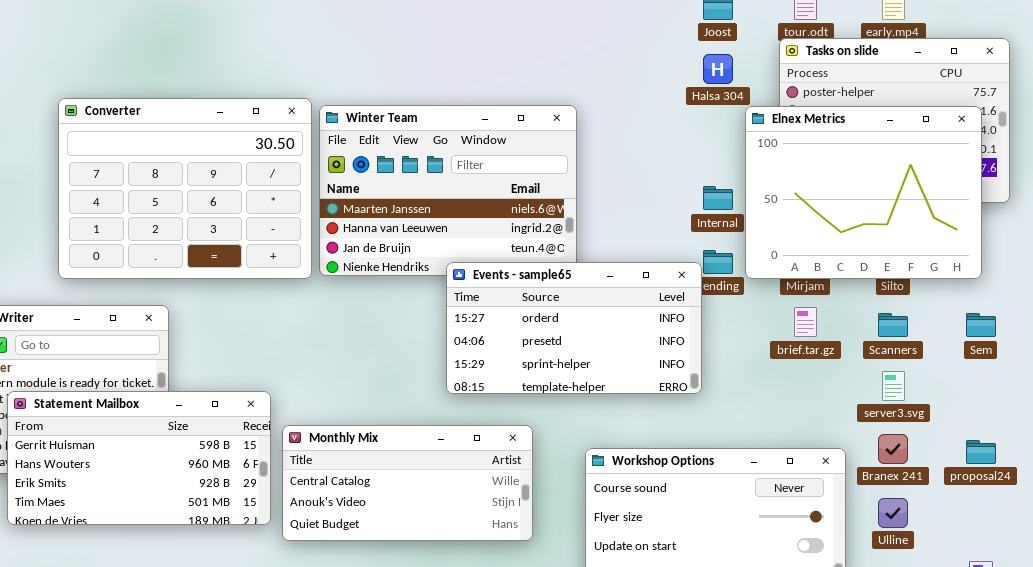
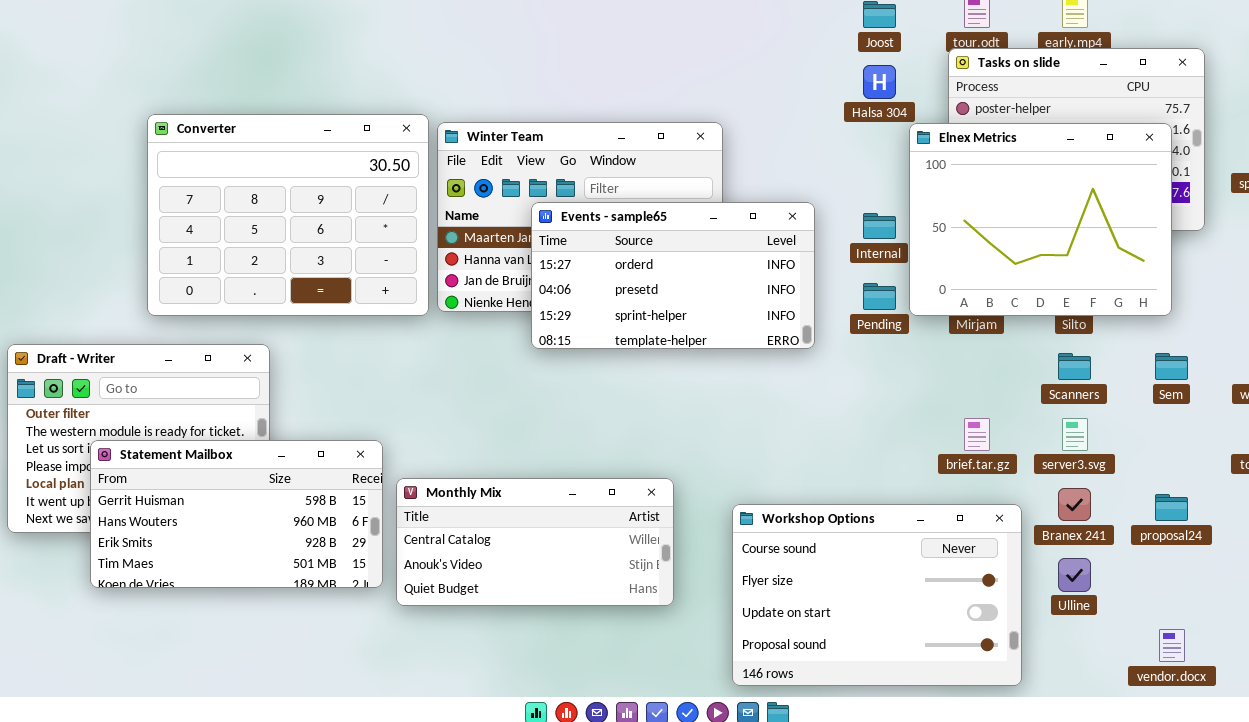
Events - sample65: [446,262,702,394] -> [531,202,815,349], moved
brief.tar.gz: [794,307,817,337] -> [964,418,990,451], moved

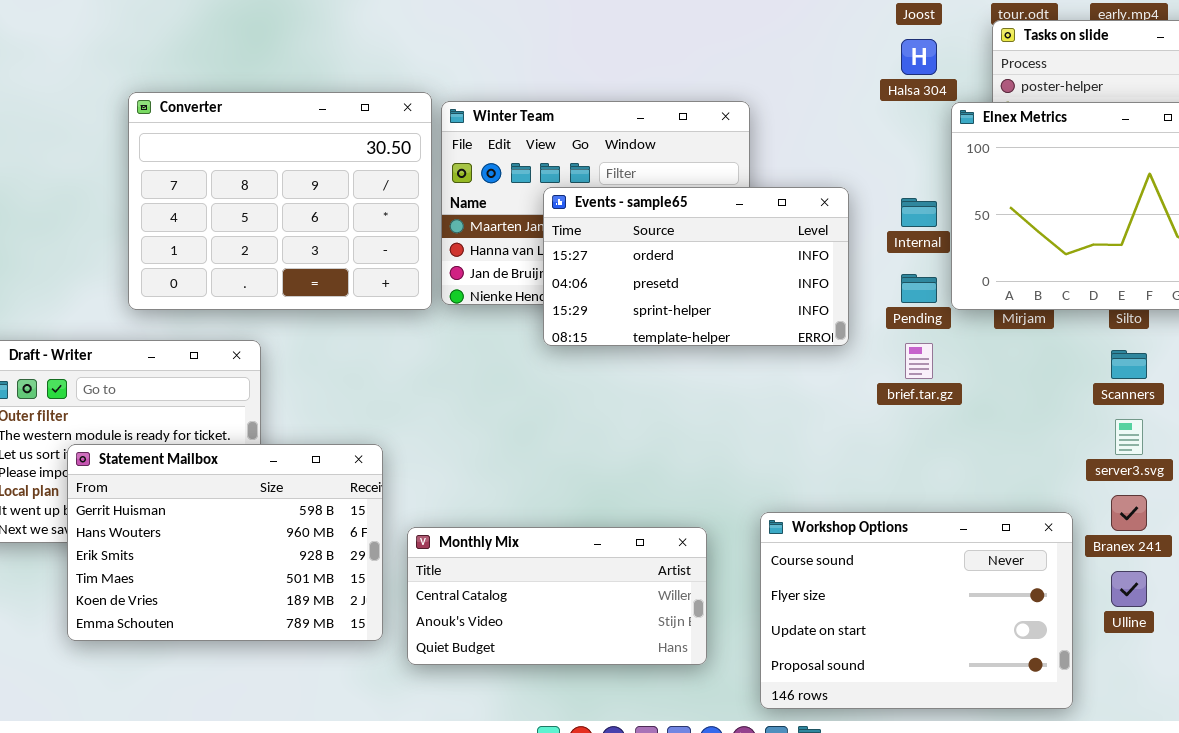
brief.tar.gz: [964,418,990,451] -> [905,343,933,379], moved
Statement Mailbox: [90,440,383,588] -> [67,444,383,641], resized
Monthly Mix: [396,478,674,606] -> [407,527,707,665], moved

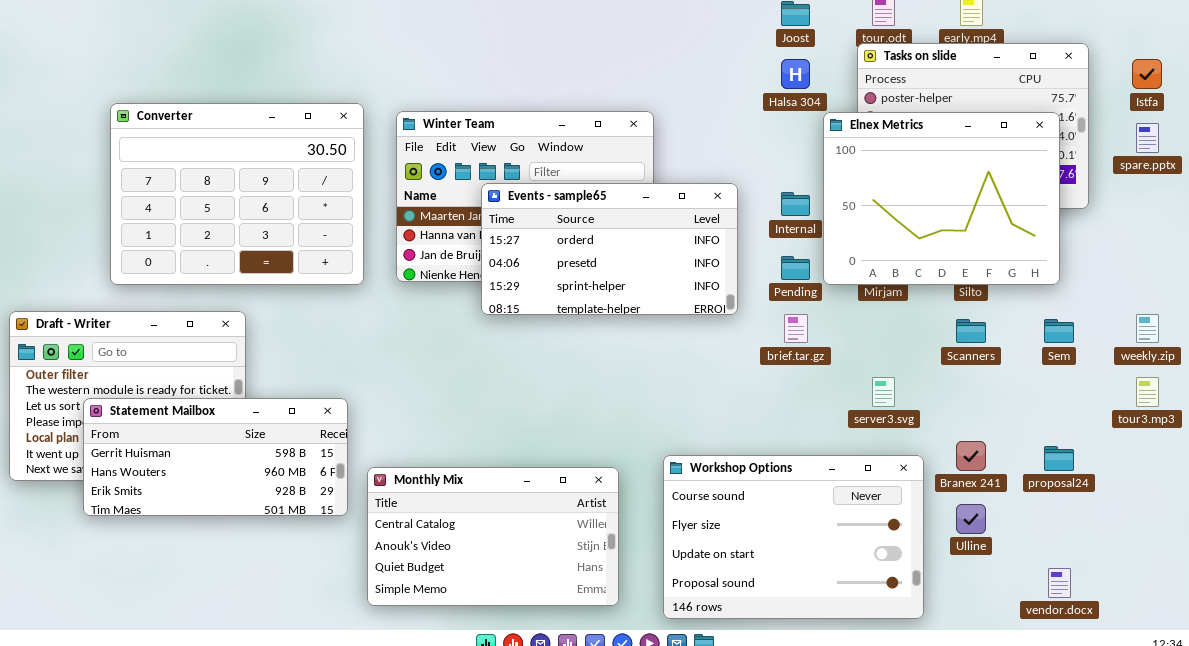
Converter: [128,92,432,310] -> [110,103,364,285], moved
server3.svg: [1115,419,1143,455] -> [872,377,895,407], moved
Statement Mailbox: [67,444,383,641] -> [83,398,348,516], resized
Monthly Mix: [407,527,707,665] -> [367,467,619,606], resized

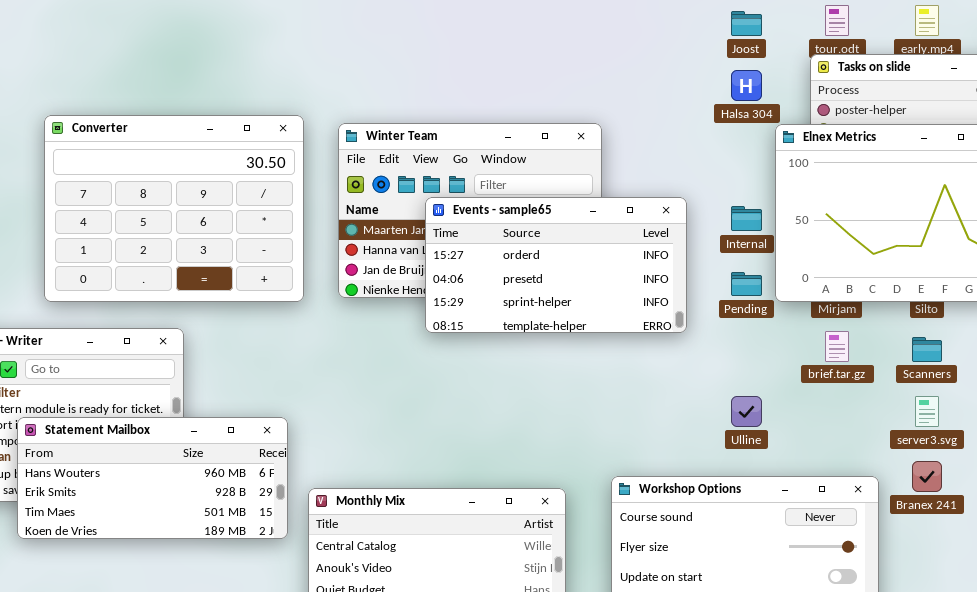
brief.tar.gz: [784,314,808,343] -> [825,331,849,362], moved
server3.svg: [872,377,895,407] -> [915,396,939,427], moved
Statement Mailbox: [83,398,348,516] -> [17,417,288,539], scrolled down 1 row
Ulline: [956,504,986,534] -> [731,396,762,427], moved

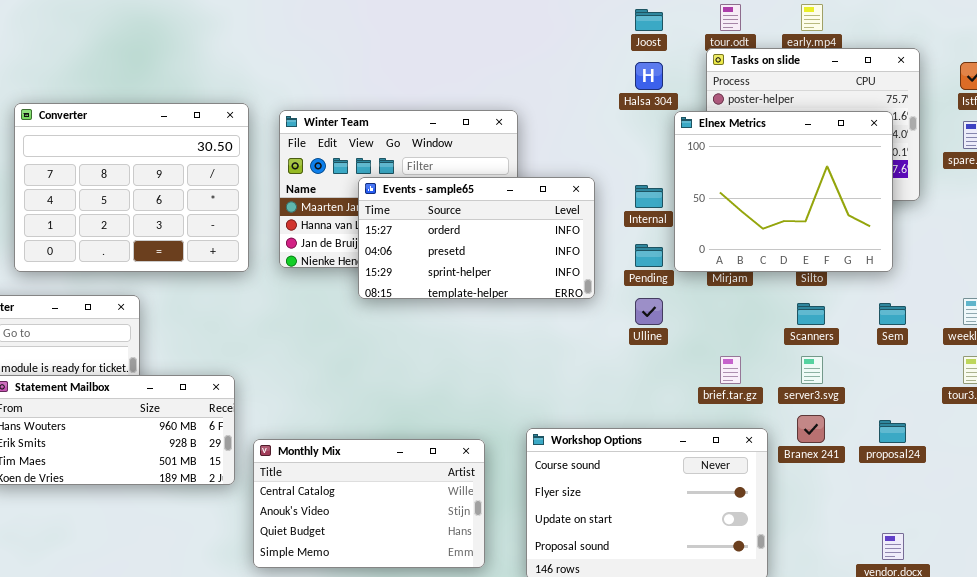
brief.tar.gz: [825,331,849,362] -> [720,356,741,384], moved
Ulline: [731,396,762,427] -> [635,298,663,325], moved

